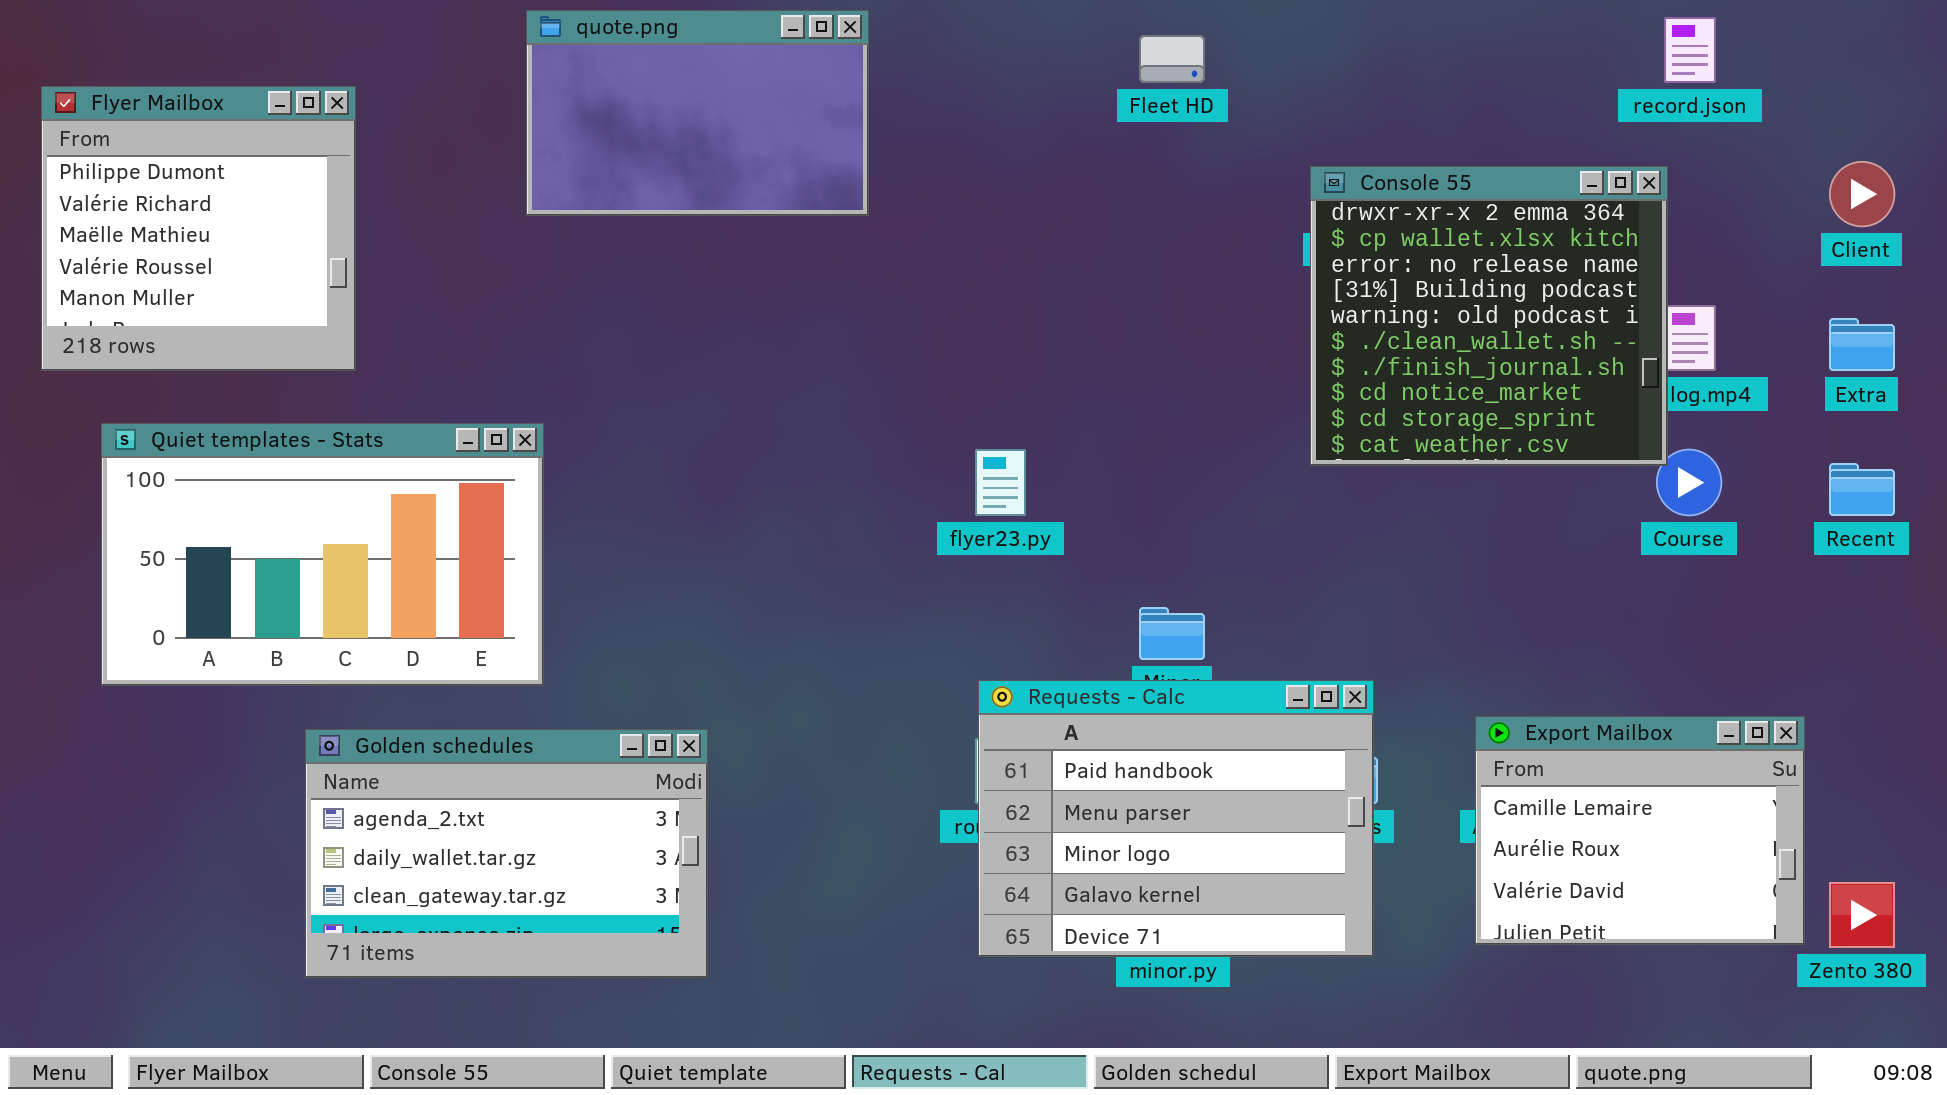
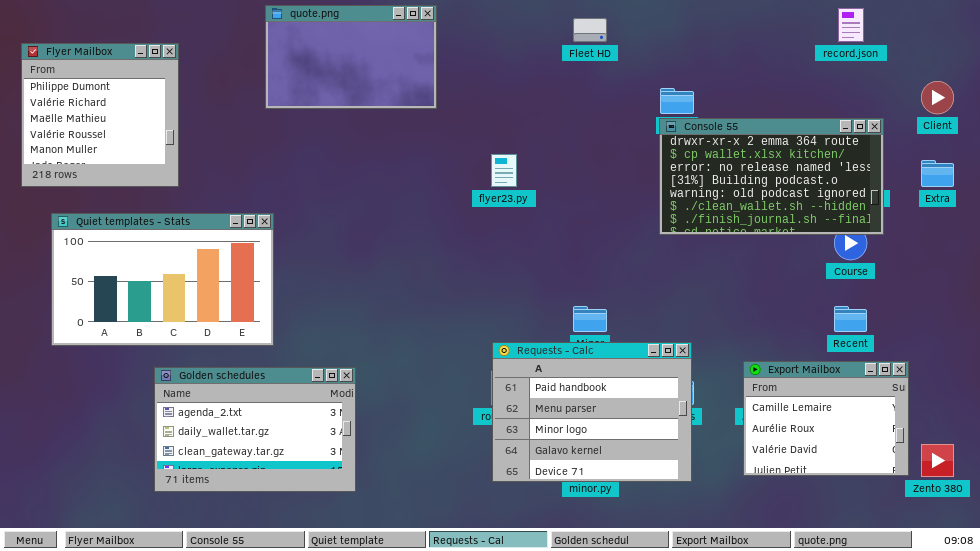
Console 55: [1310,166,1668,466] -> [659,118,884,235], resized
flyer23.py: [975,449,1026,516] -> [491,154,517,187], moved
Recent: [1829,463,1895,516] -> [834,306,867,332], moved

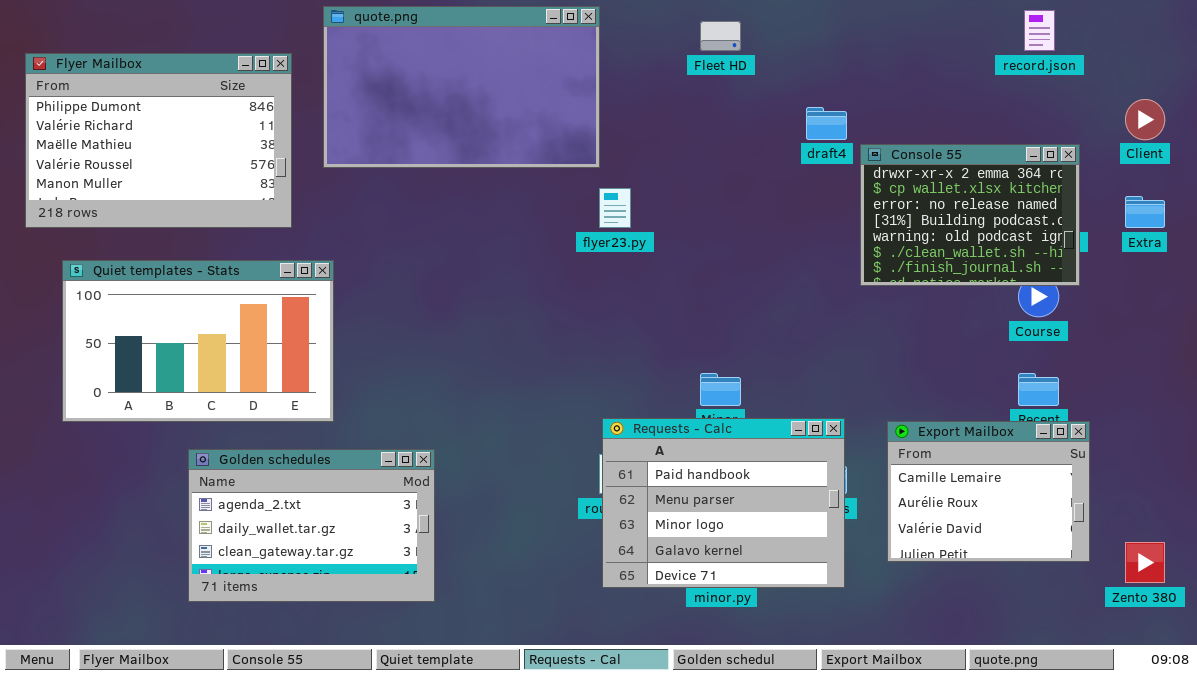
quote.png: [265,5,437,109] -> [323,6,600,168], resized
Flyer Mailbox: [21,43,179,187] -> [25,53,292,228], resized
Console 55: [659,118,884,235] -> [860,144,1080,286], resized
Export Mailbox: [743,361,909,476] -> [887,421,1090,562], moved

